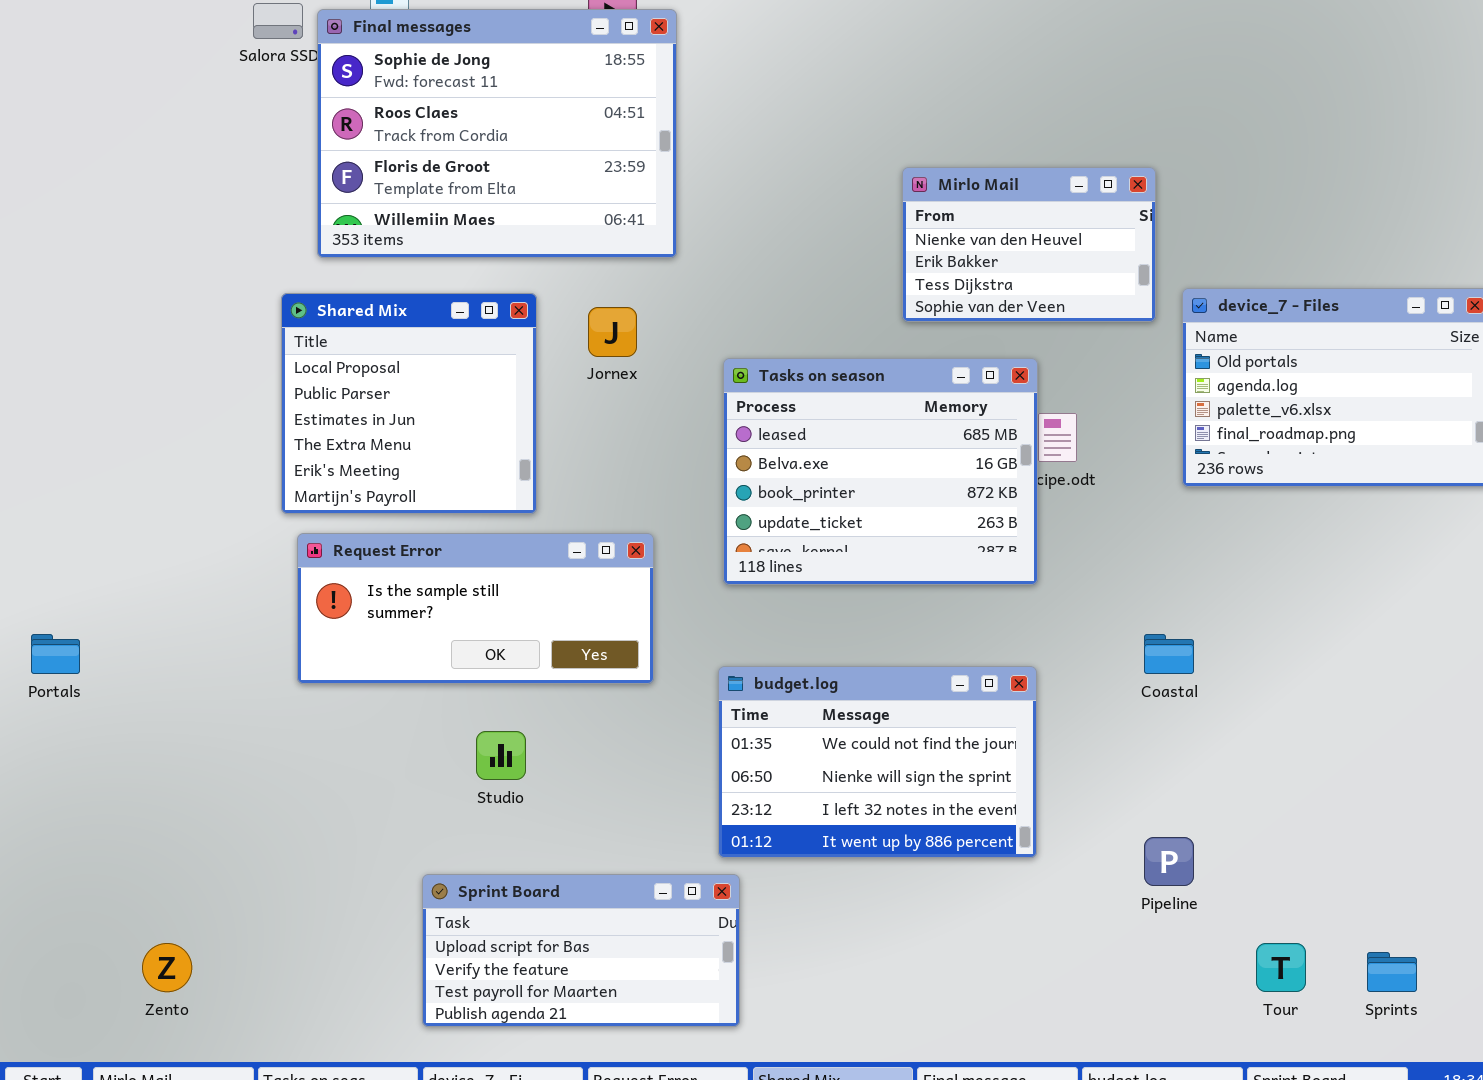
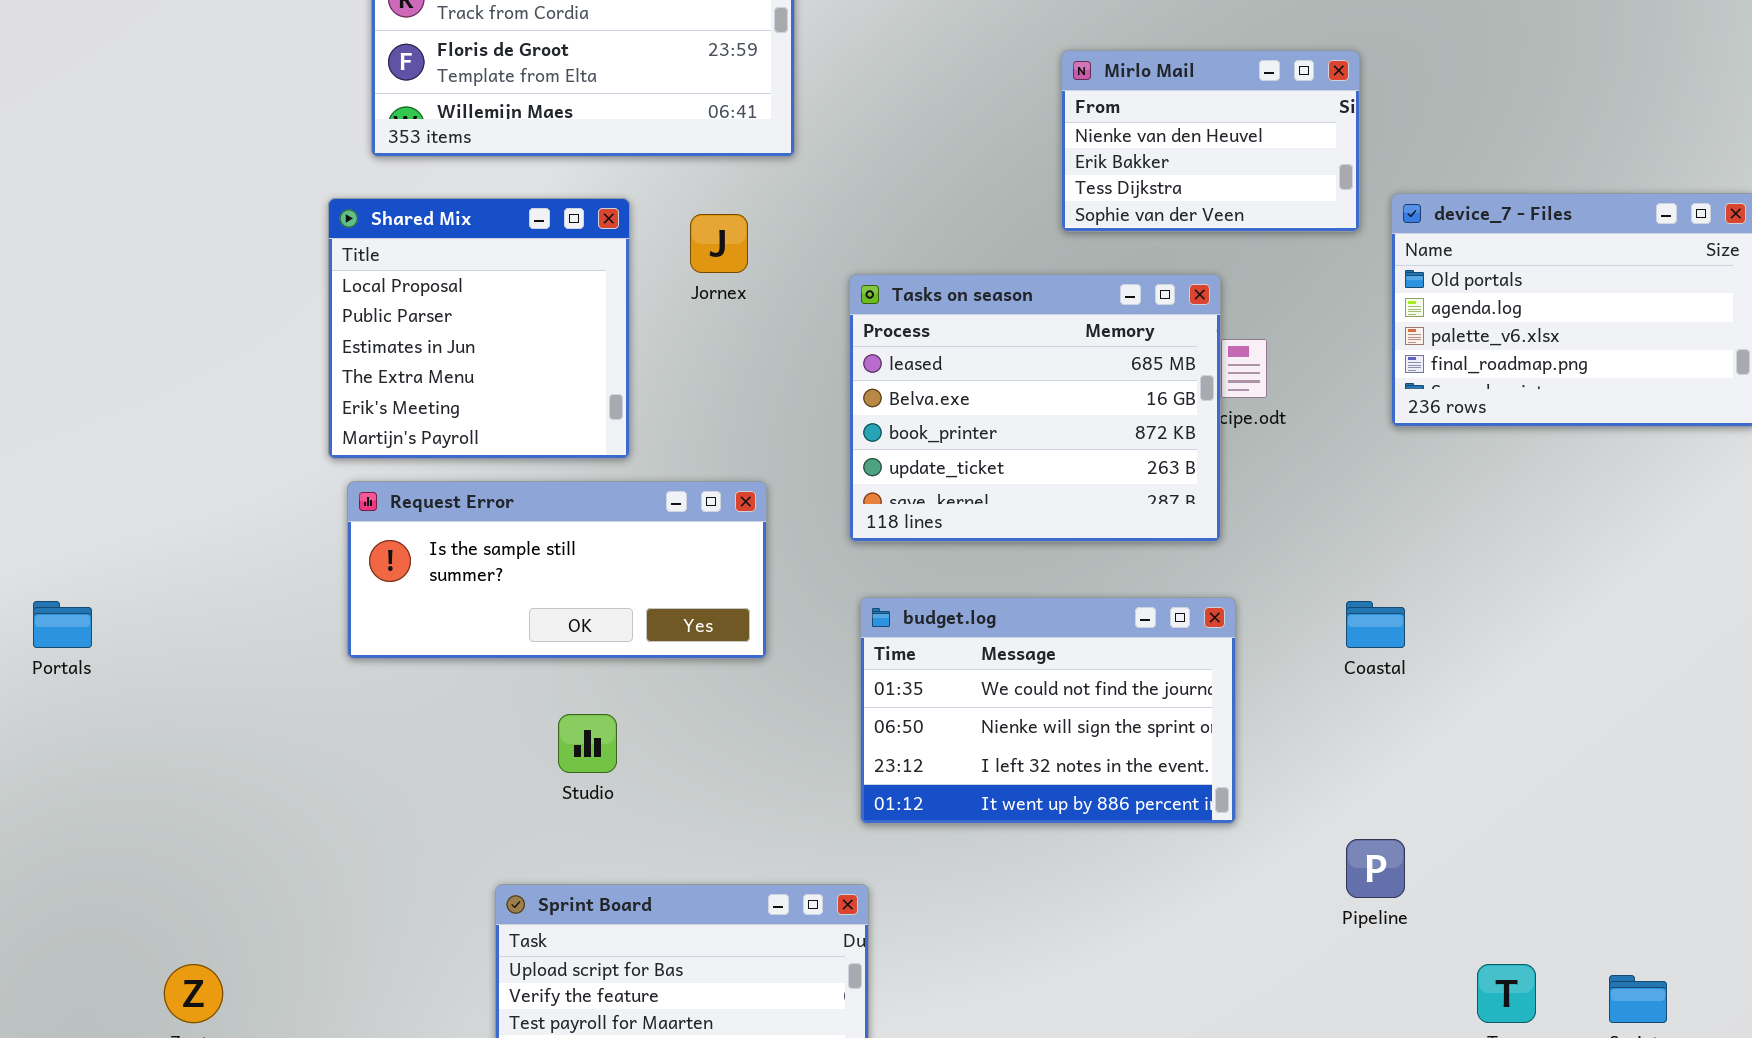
budget.log: [718,666,1037,858] -> [860,597,1236,824], moved

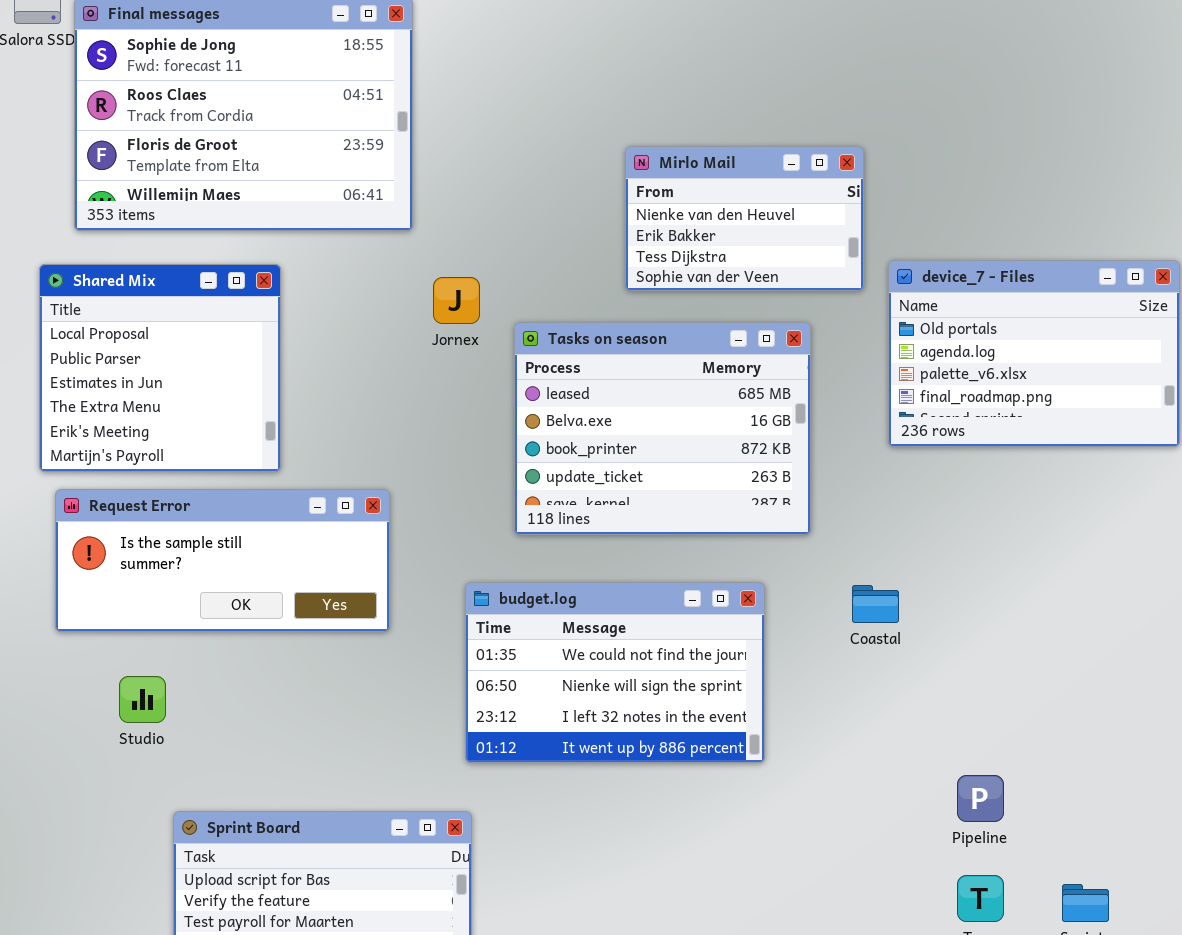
Jornex: [690,214,748,273] -> [433,277,480,324], moved
Tasks on season: [849,274,1221,542] -> [514,322,811,535], moved
Studio: [558,714,617,773] -> [119,676,166,723], moved
Pipeline: [1346,839,1405,898] -> [957,775,1004,822], moved

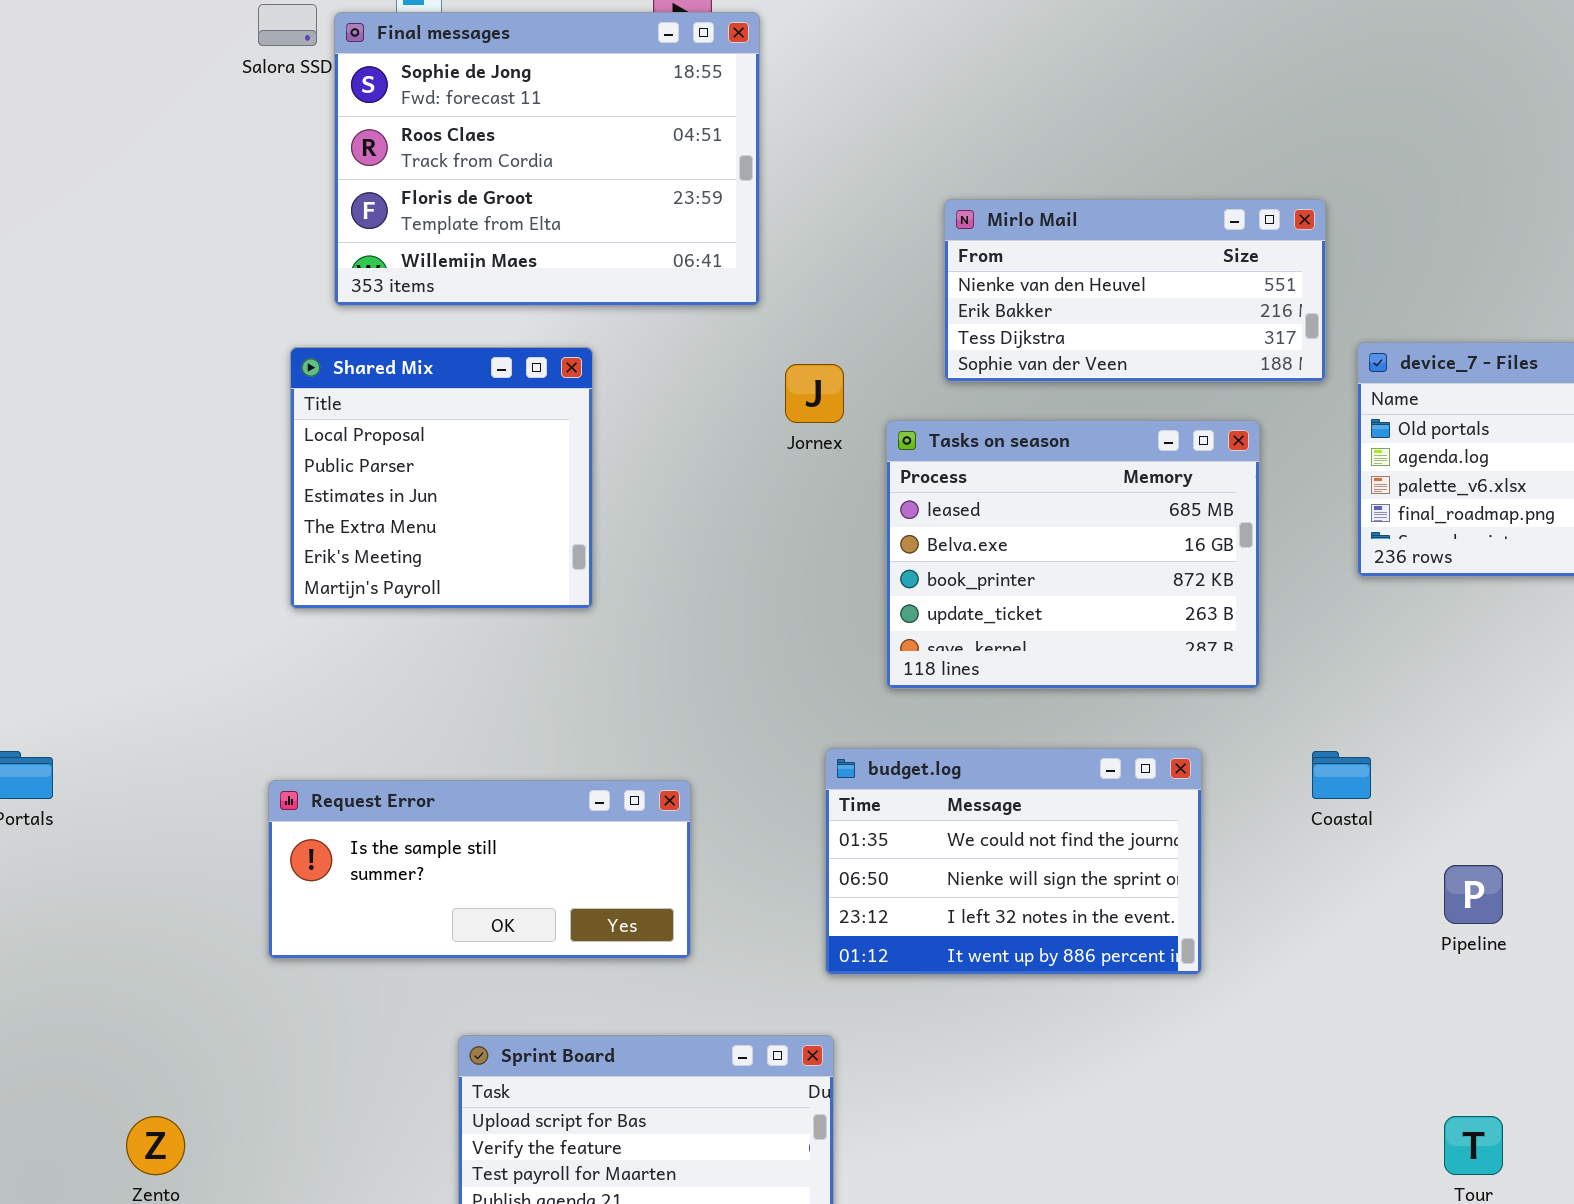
Mirlo Mail: [625,146,864,291] -> [944,199,1326,382], resized
Request Error: [55,489,390,632] -> [268,780,691,959], moved
Pipeline: [957,775,1004,822] -> [1444,865,1503,924], moved

